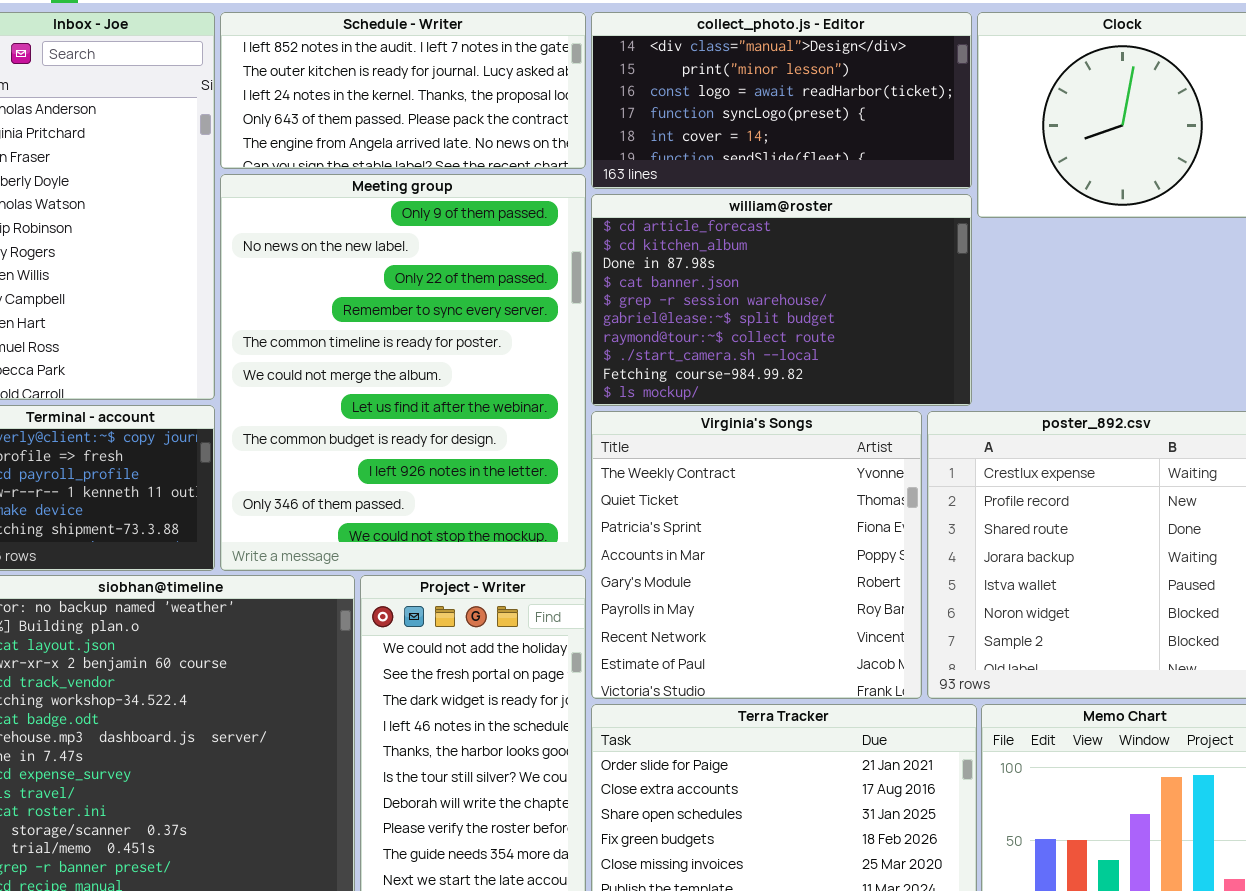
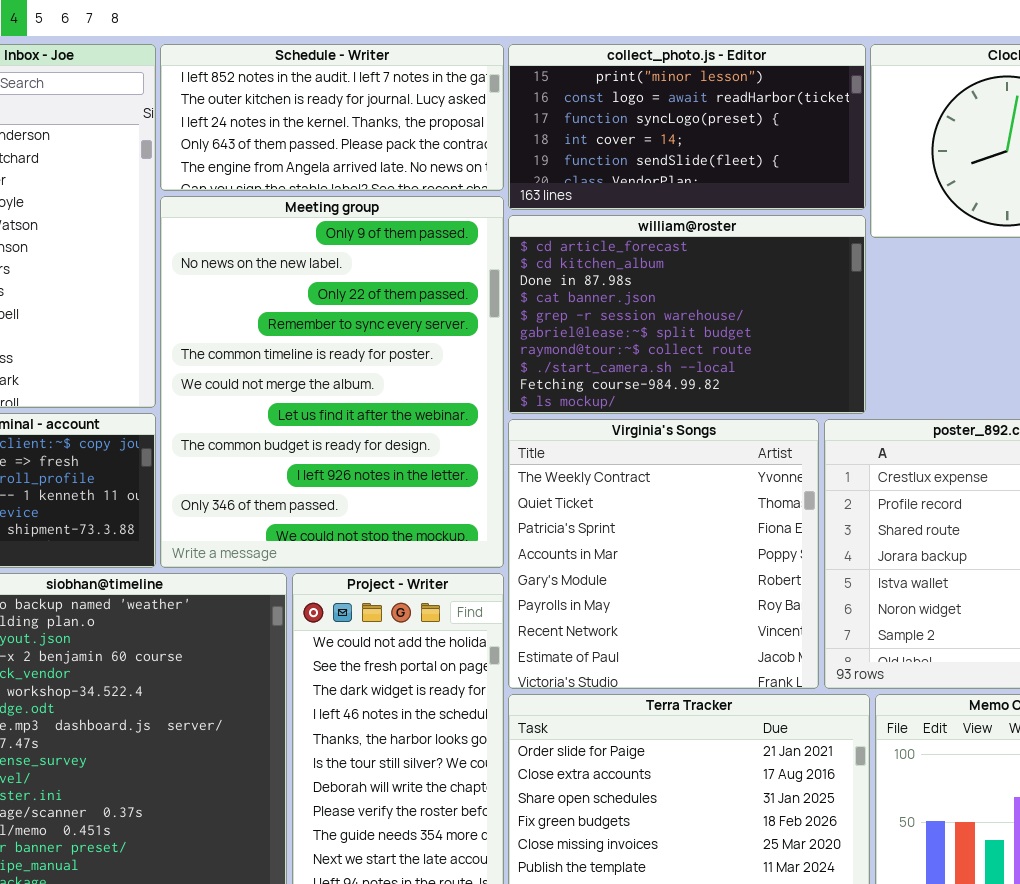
collect_photo.js - Editor: [591,12,972,189] -> [508,44,866,210], scrolled down 1 row

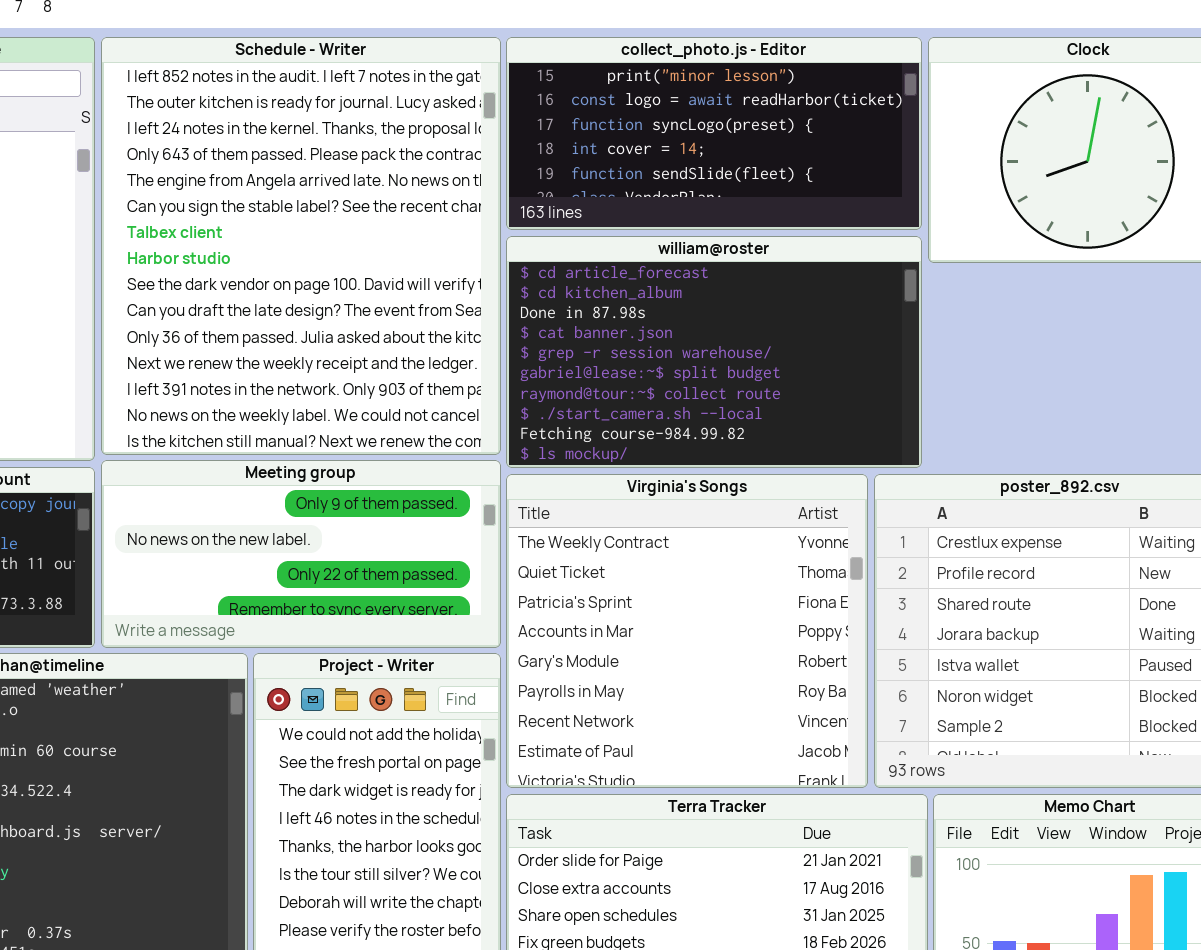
Schedule - Writer: [160,44,504,191] -> [101,37,501,455], resized
Meeting group: [160,196,504,568] -> [101,460,501,648], resized

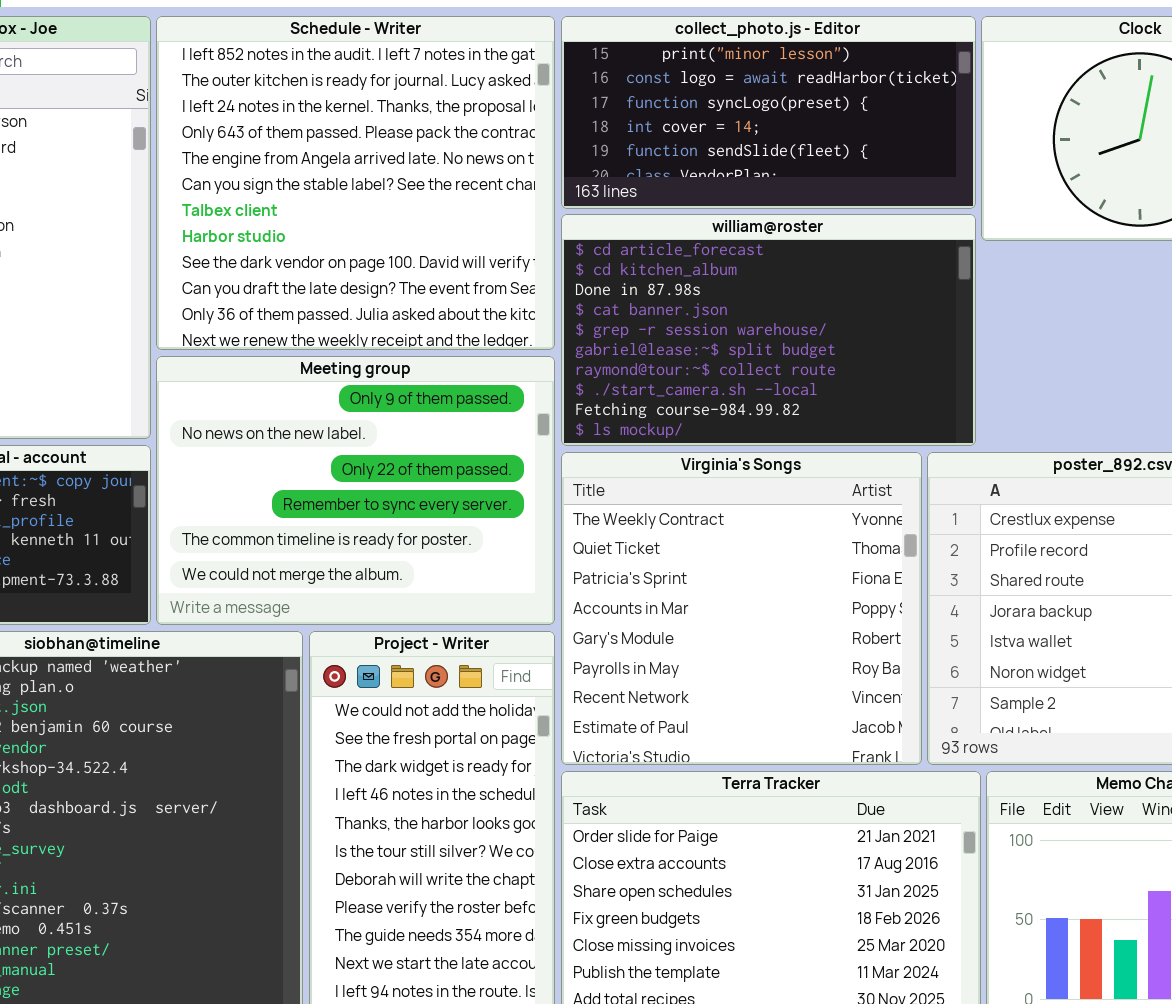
Schedule - Writer: [101,37,501,455] -> [156,16,555,350], resized
Meeting group: [101,460,501,648] -> [156,356,555,625], resized

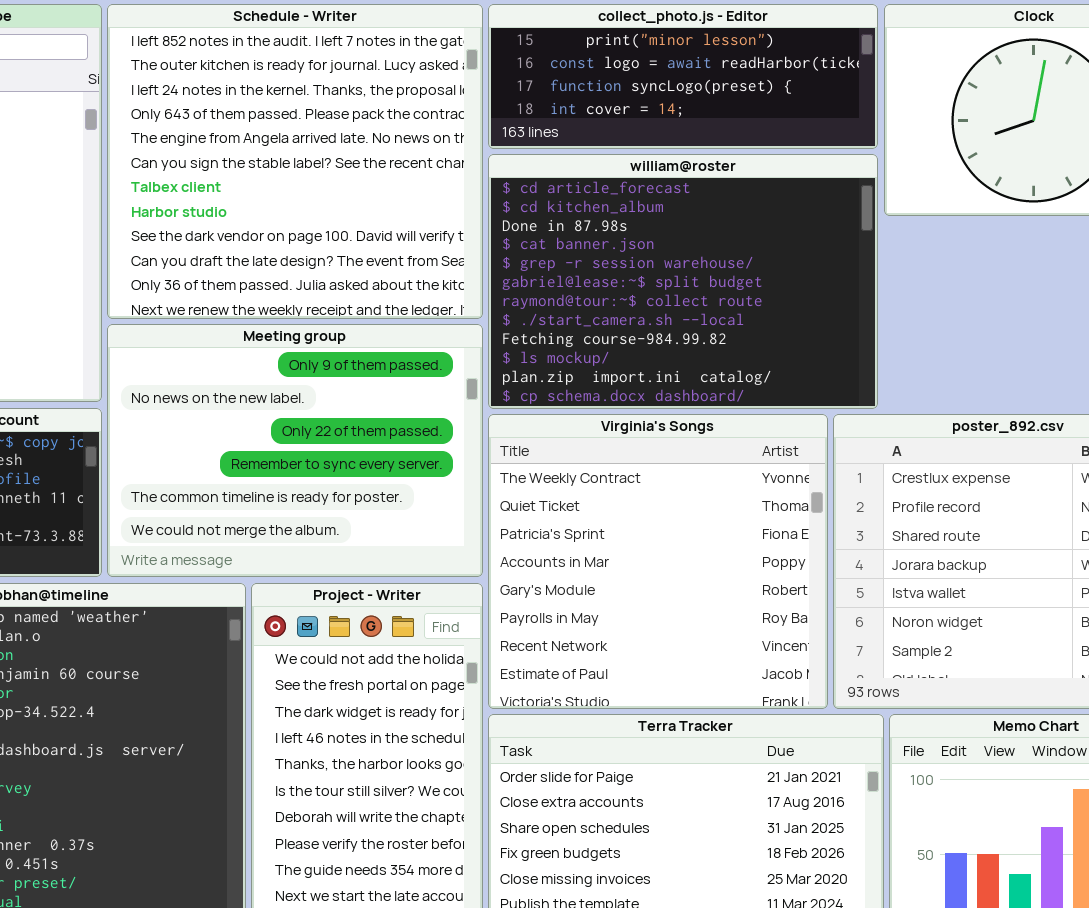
collect_photo.js - Editor: [561,16,976,209] -> [488,4,878,149], resized
william@roster: [561,214,976,446] -> [488,154,878,409], resized

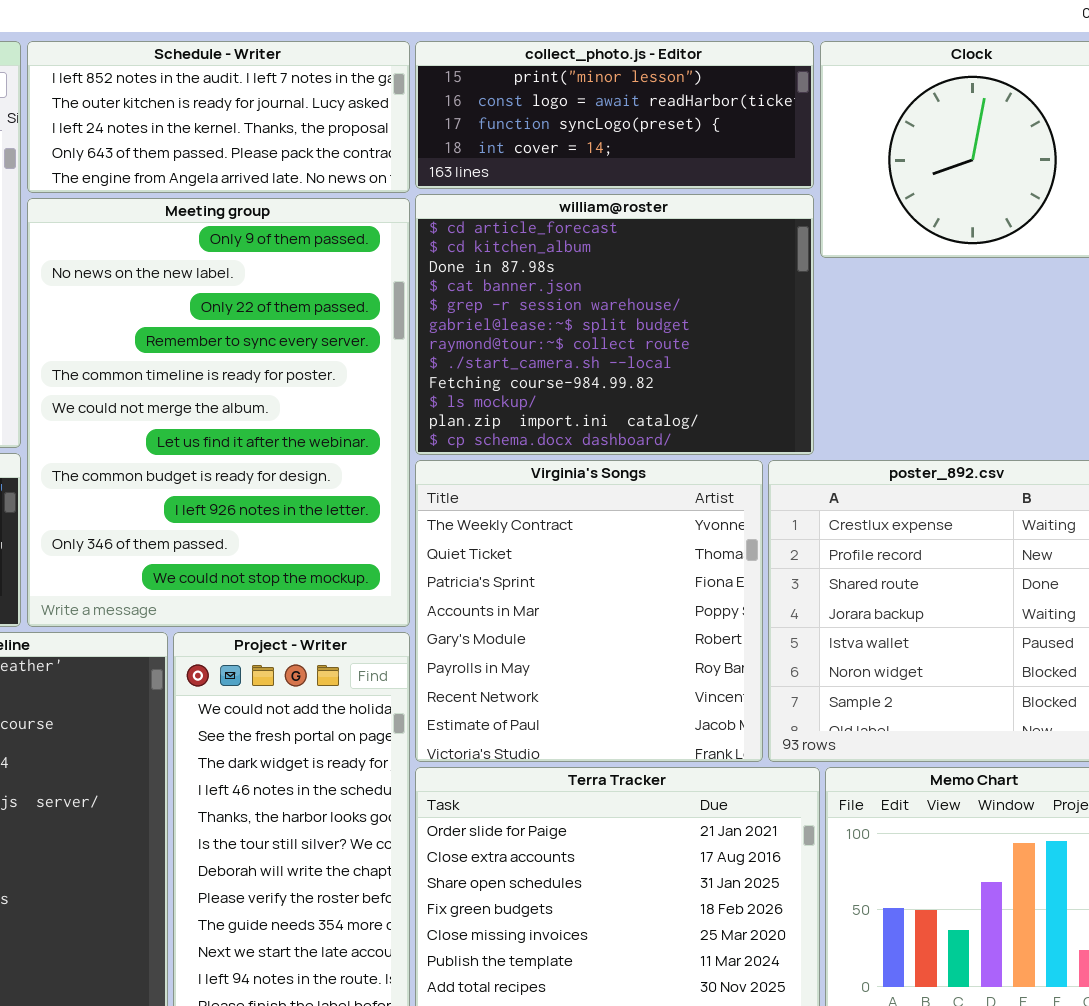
Schedule - Writer: [107,4,483,319] -> [27,41,410,193], resized
Meeting group: [107,324,483,577] -> [27,198,410,627], resized

